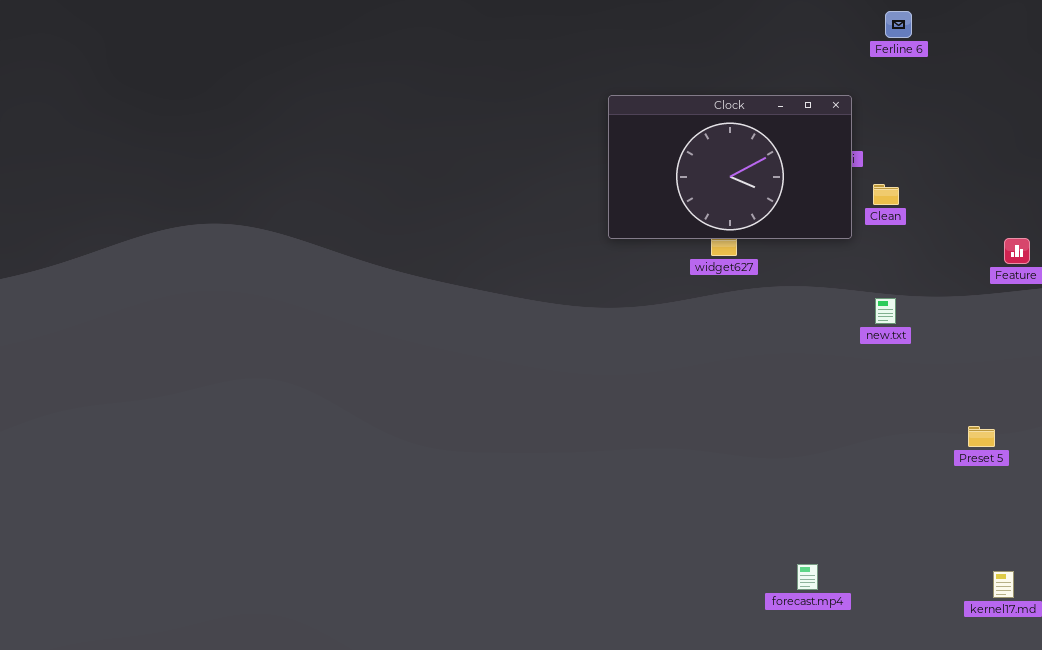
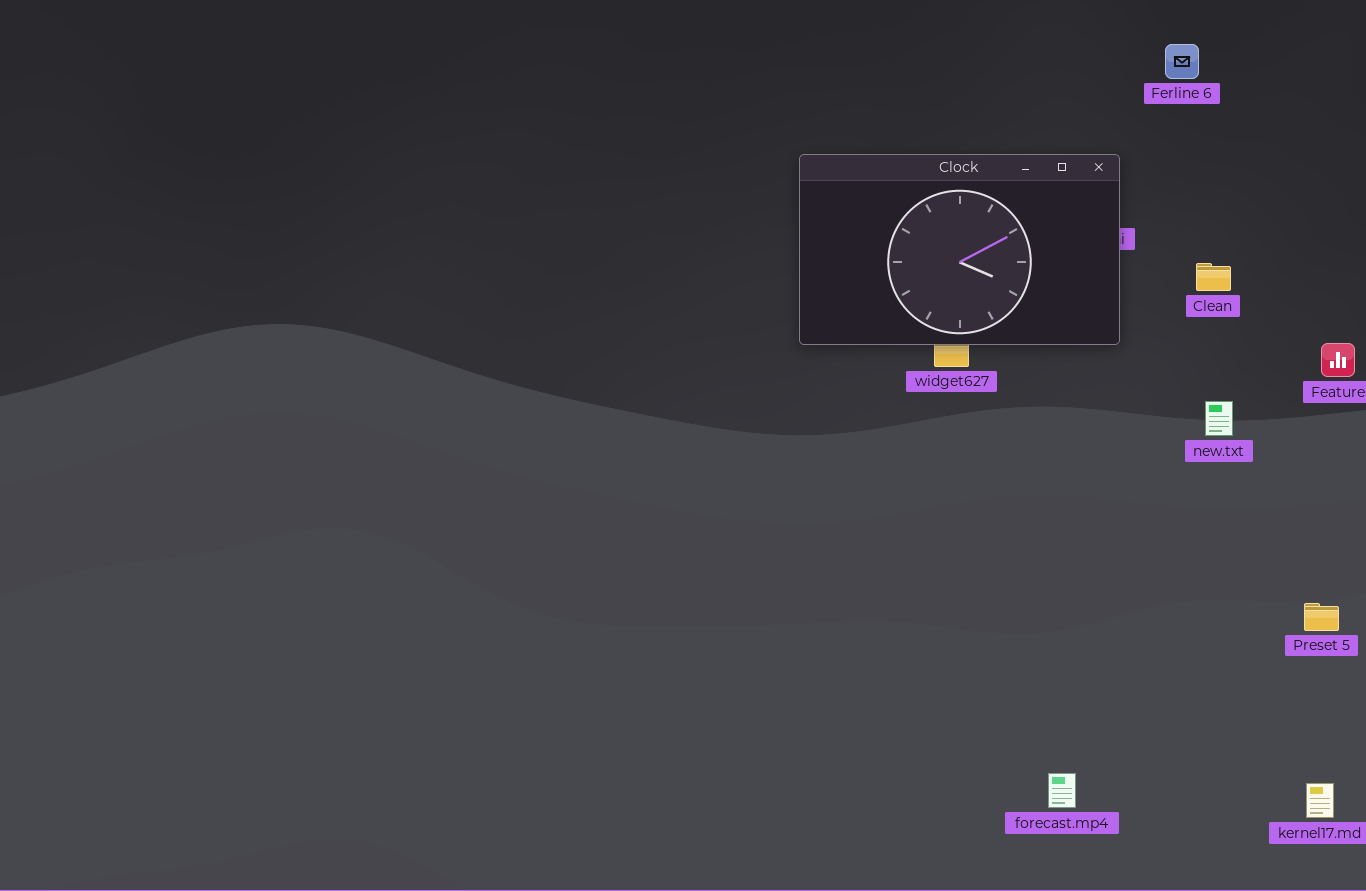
Clean: [873,184,899,205] -> [1196,263,1231,291], moved
new.txt: [875,298,896,324] -> [1205,401,1233,436], moved
Preset 5: [968,426,995,447] -> [1304,603,1339,631], moved

